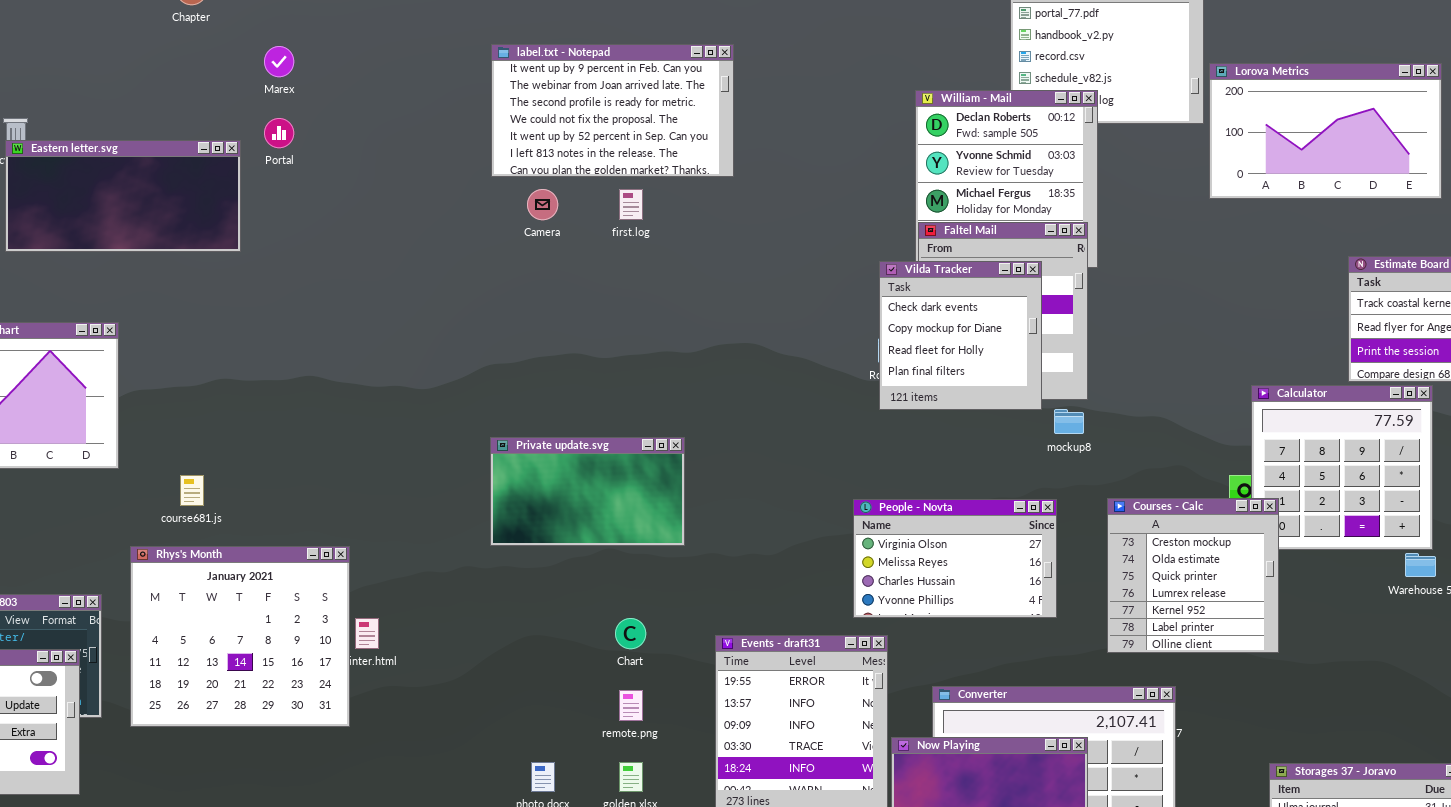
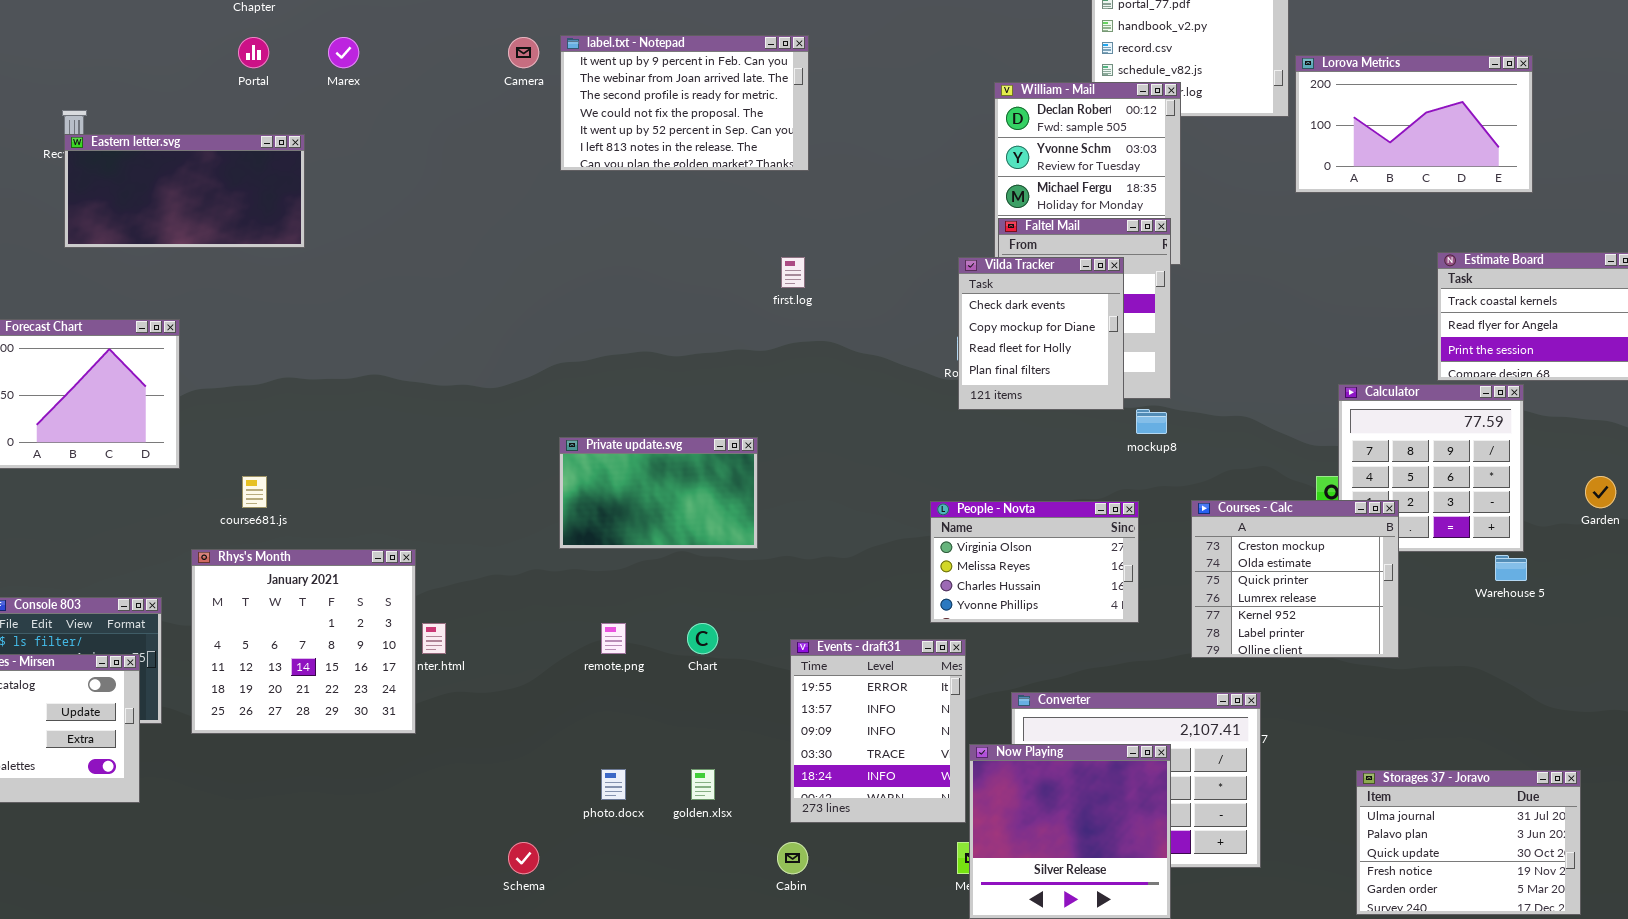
Portal: [264,118,294,148] -> [238,37,269,68], moved
Camera: [527,189,558,220] -> [508,37,539,68], moved
first.log: [619,189,643,220] -> [781,257,805,288], moved
Courses - Calc: [1107,498,1279,653] -> [1191,500,1399,658], resized
remote.png: [619,690,643,721] -> [601,623,626,654], moved

